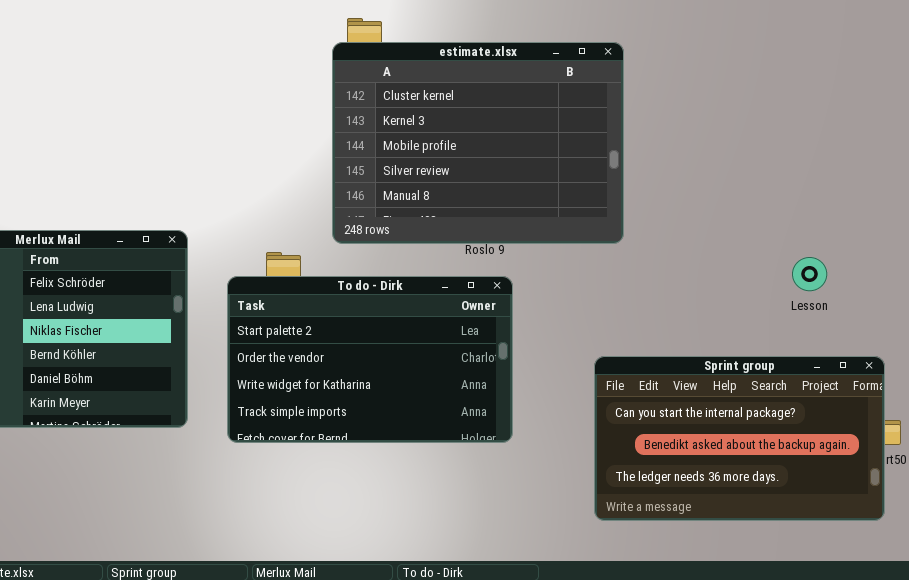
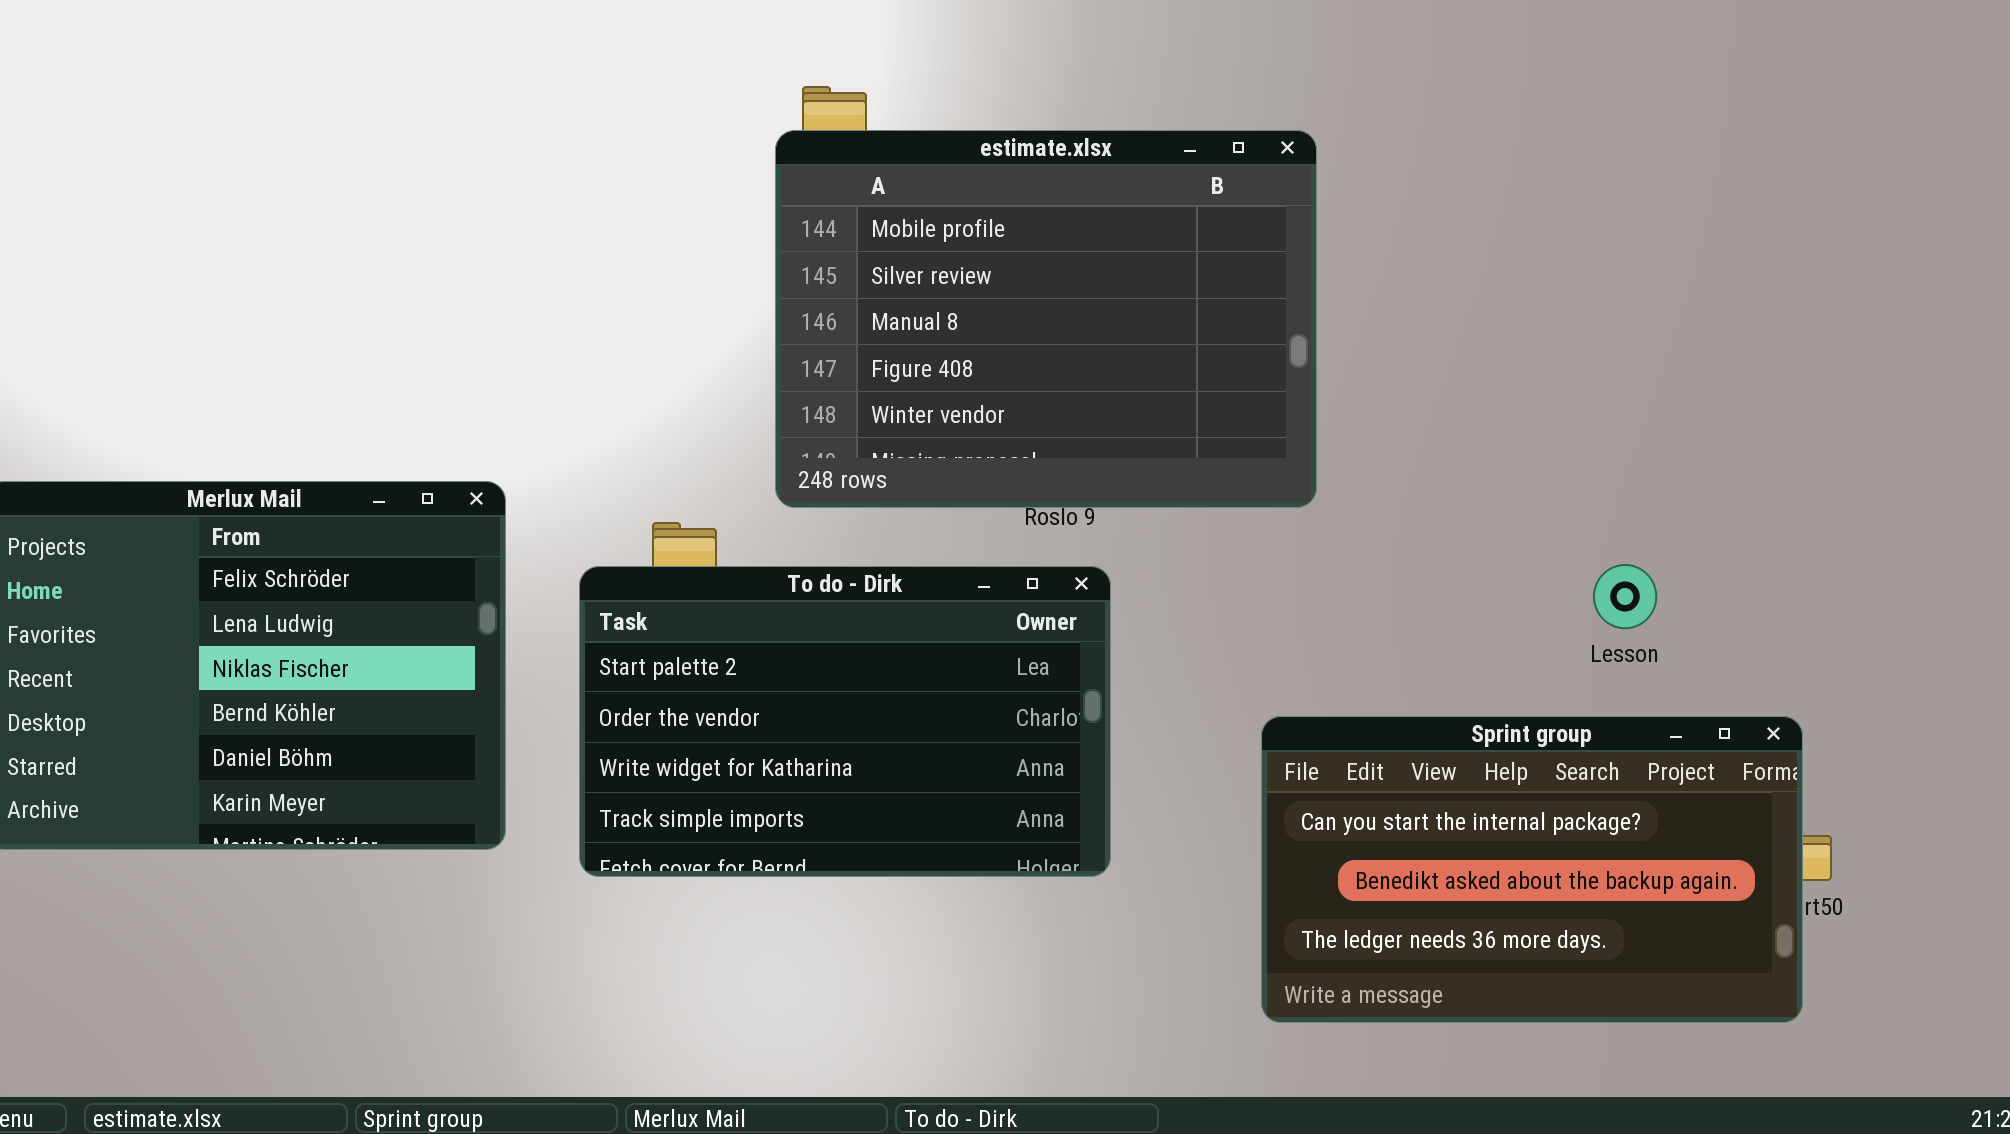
estimate.xlsx: [332,42,624,244] -> [775,130,1317,508], scrolled down 2 rows
Lesson: [792,257,827,291] -> [1593,564,1657,629], moved

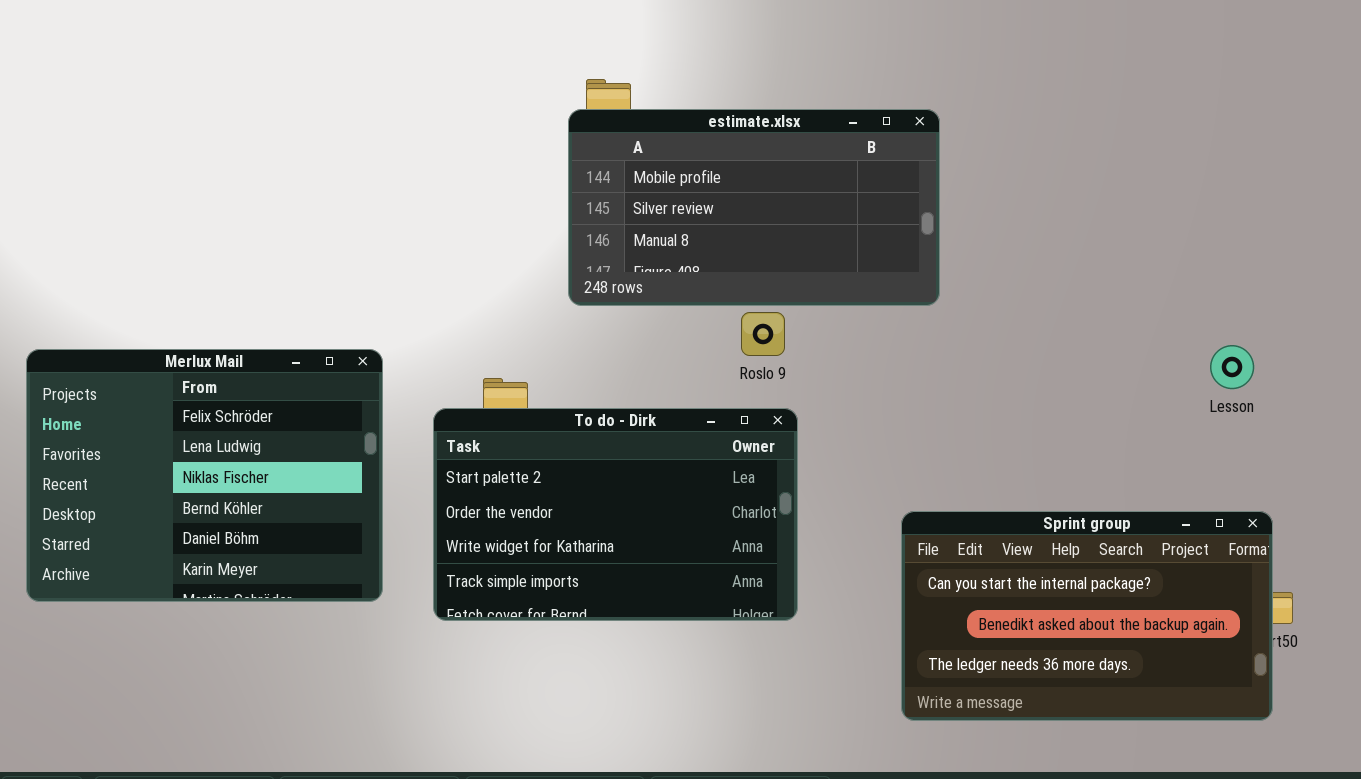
estimate.xlsx: [775,130,1317,508] -> [568,109,940,306], resized
Lesson: [1593,564,1657,629] -> [1210,345,1254,389], moved

